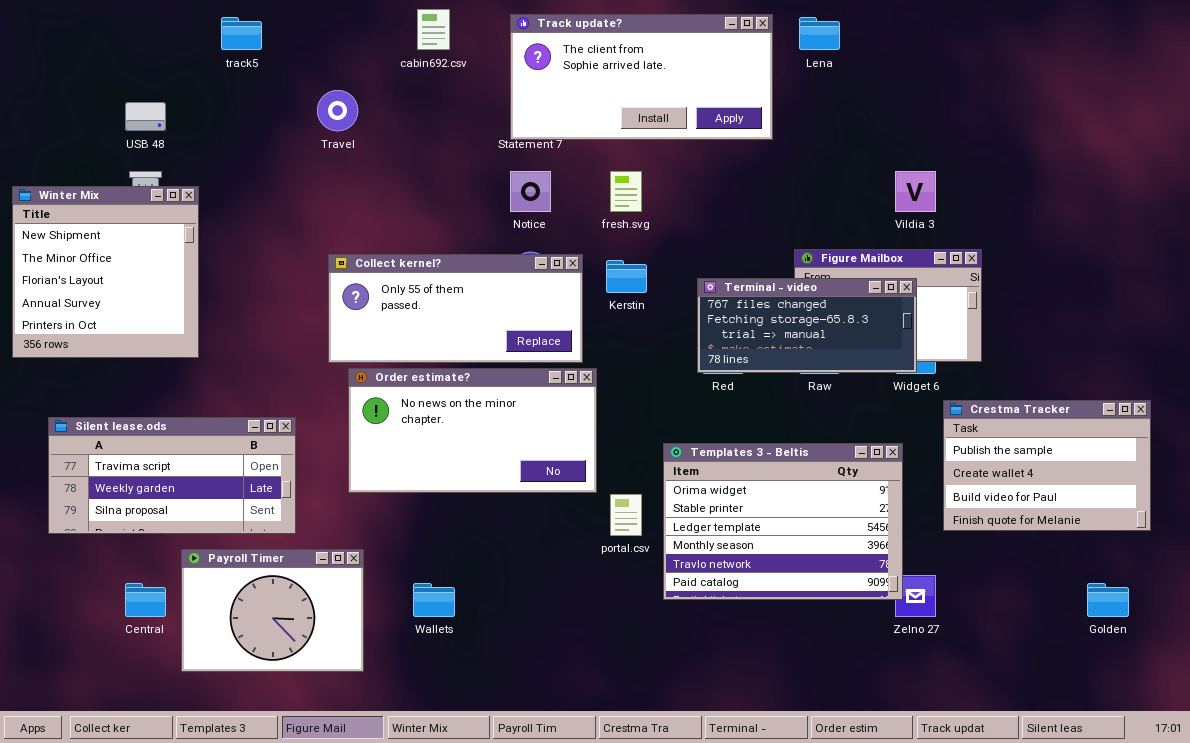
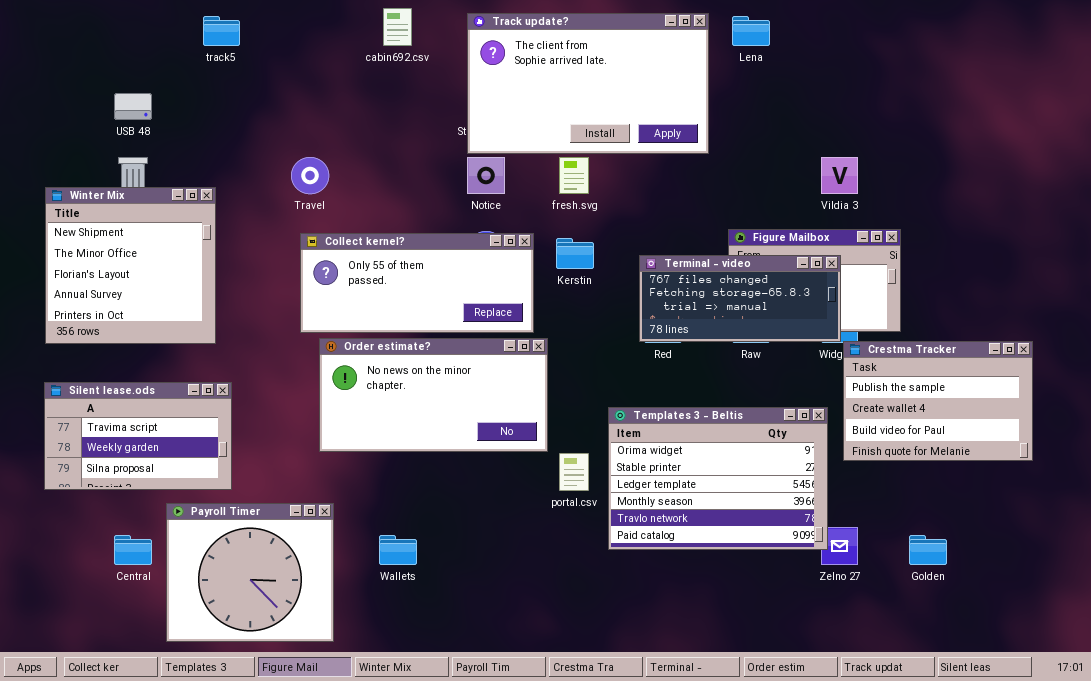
Track update?: [510,14,773,140] -> [467,13,709,154], resized
Travel: [317,90,358,131] -> [291,157,329,194], moved
Winter Mix: [12,186,199,358] -> [45,187,216,344], moved
Crestma Tracker: [943,400,1151,531] -> [843,341,1033,461], moved
Silent lease.ods: [48,417,296,534] -> [44,382,232,490], resized
Payroll Timer: [181,549,364,672] -> [166,503,334,642], resized
Golden: [1087,583,1129,617] -> [909,535,947,565], moved

